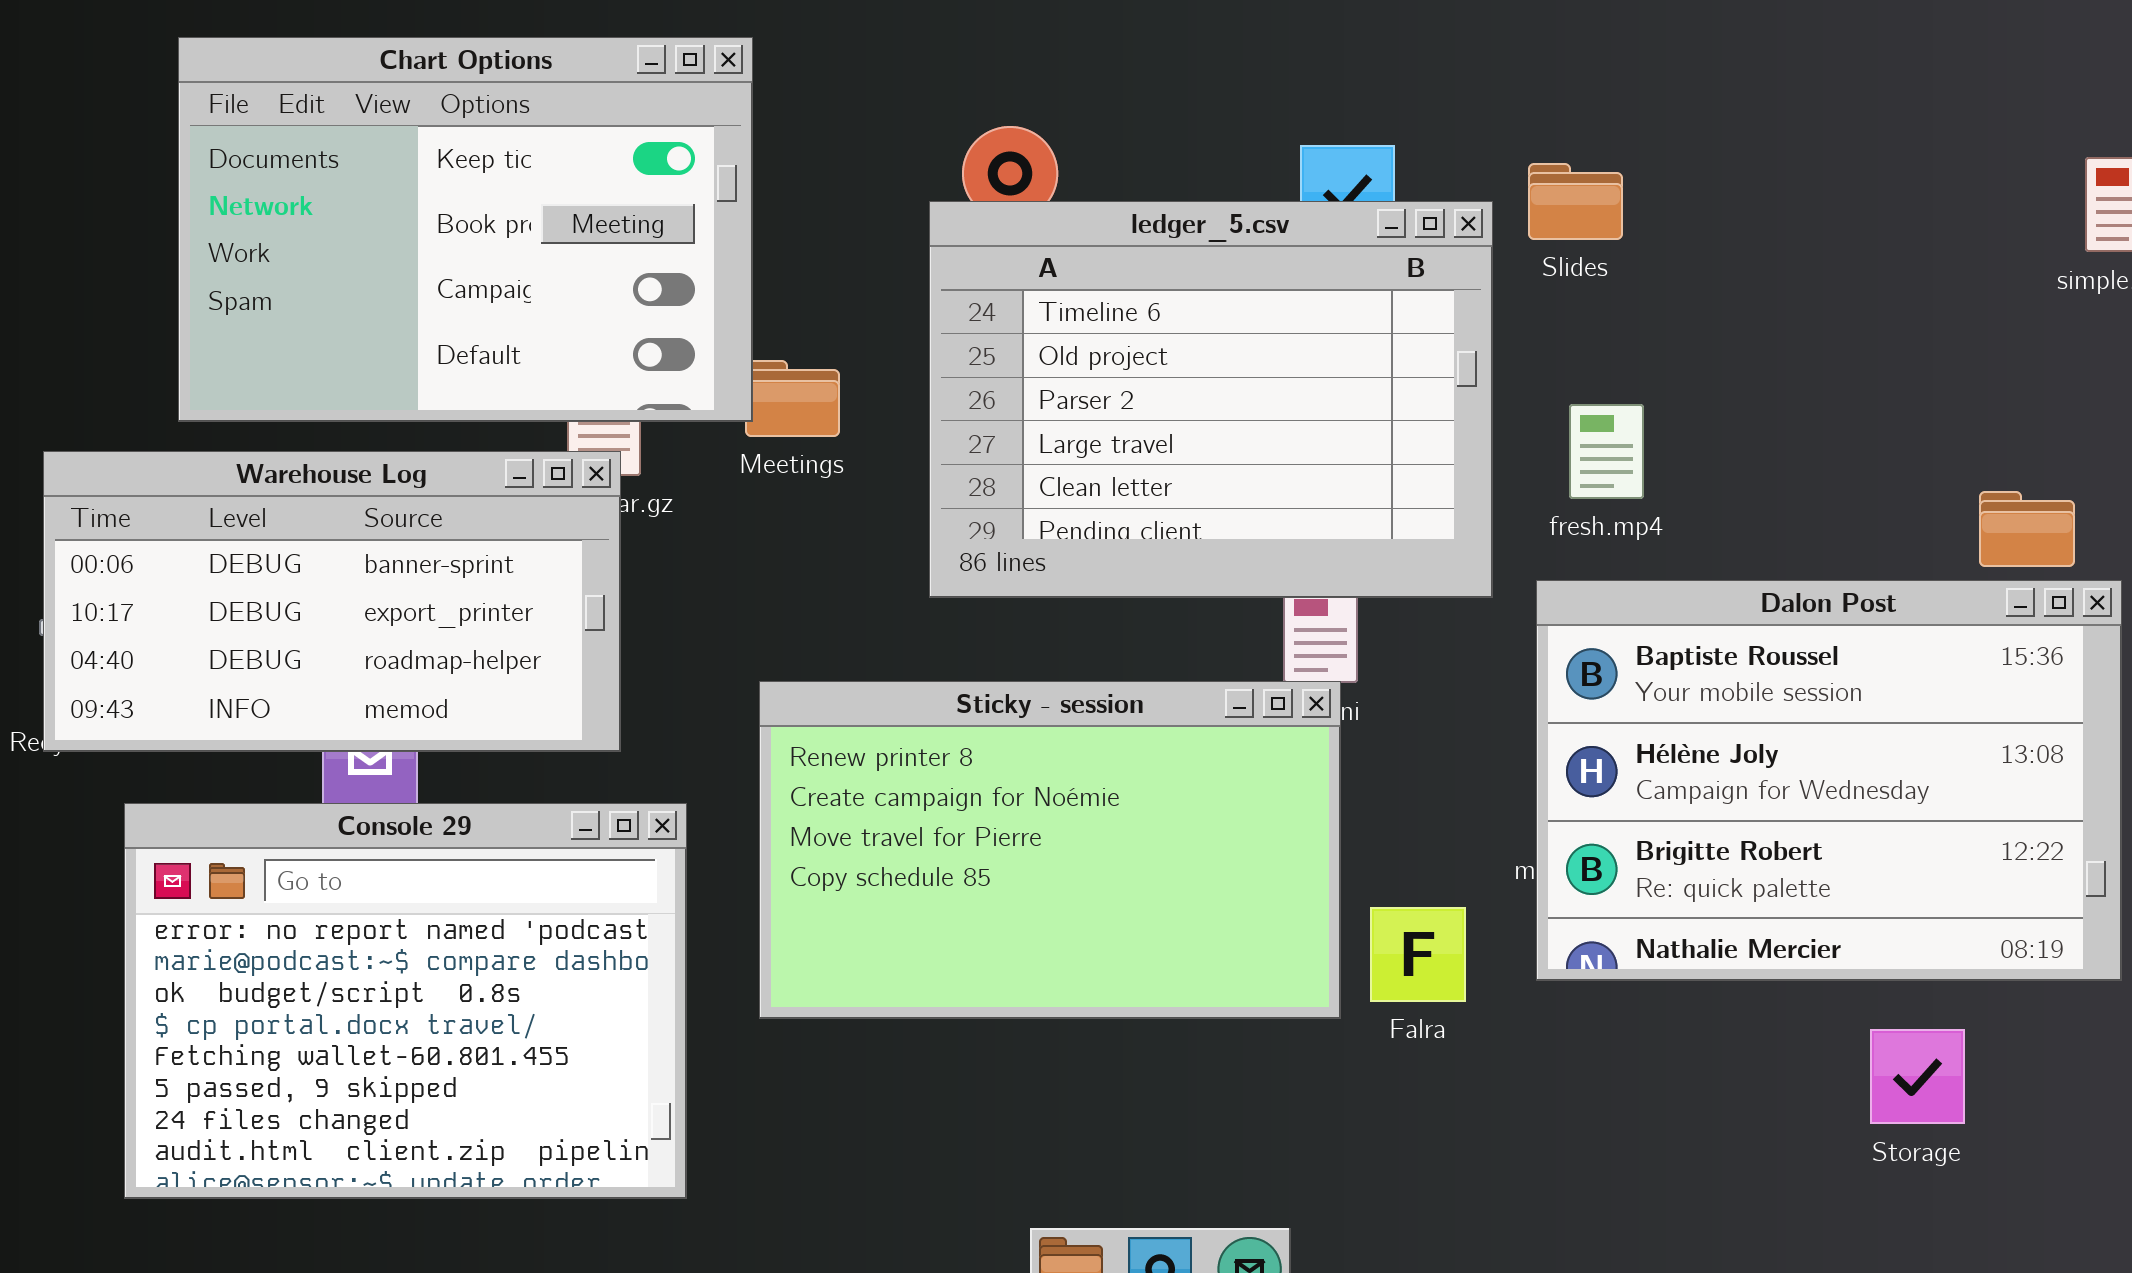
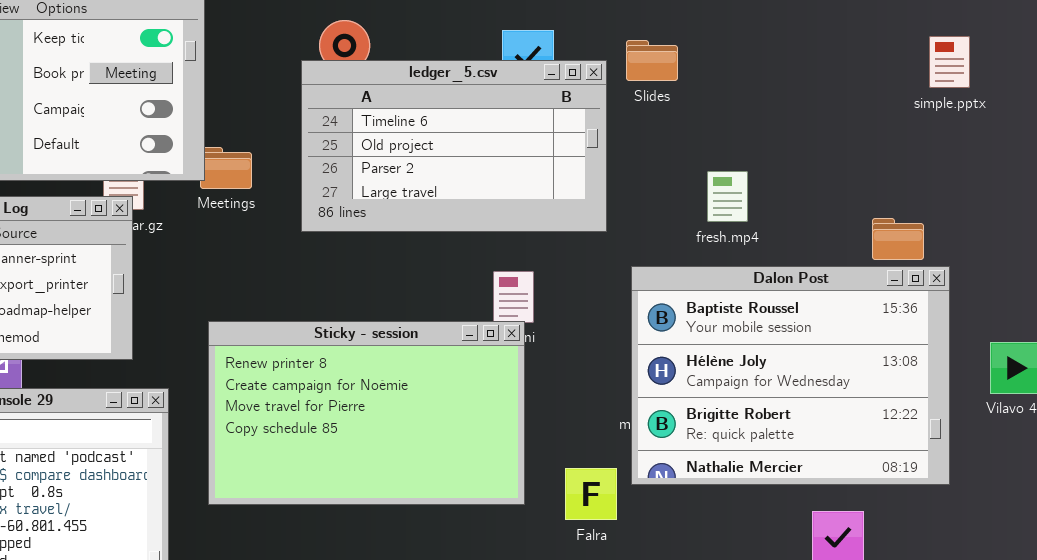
ledger_5.csv: [929,201,1493,598] -> [301,60,607,232], resized
fresh.mp4: [1569,404,1644,499] -> [707,171,748,222], moved
Falra: [1370,907,1466,1002] -> [565,468,617,520], moved

